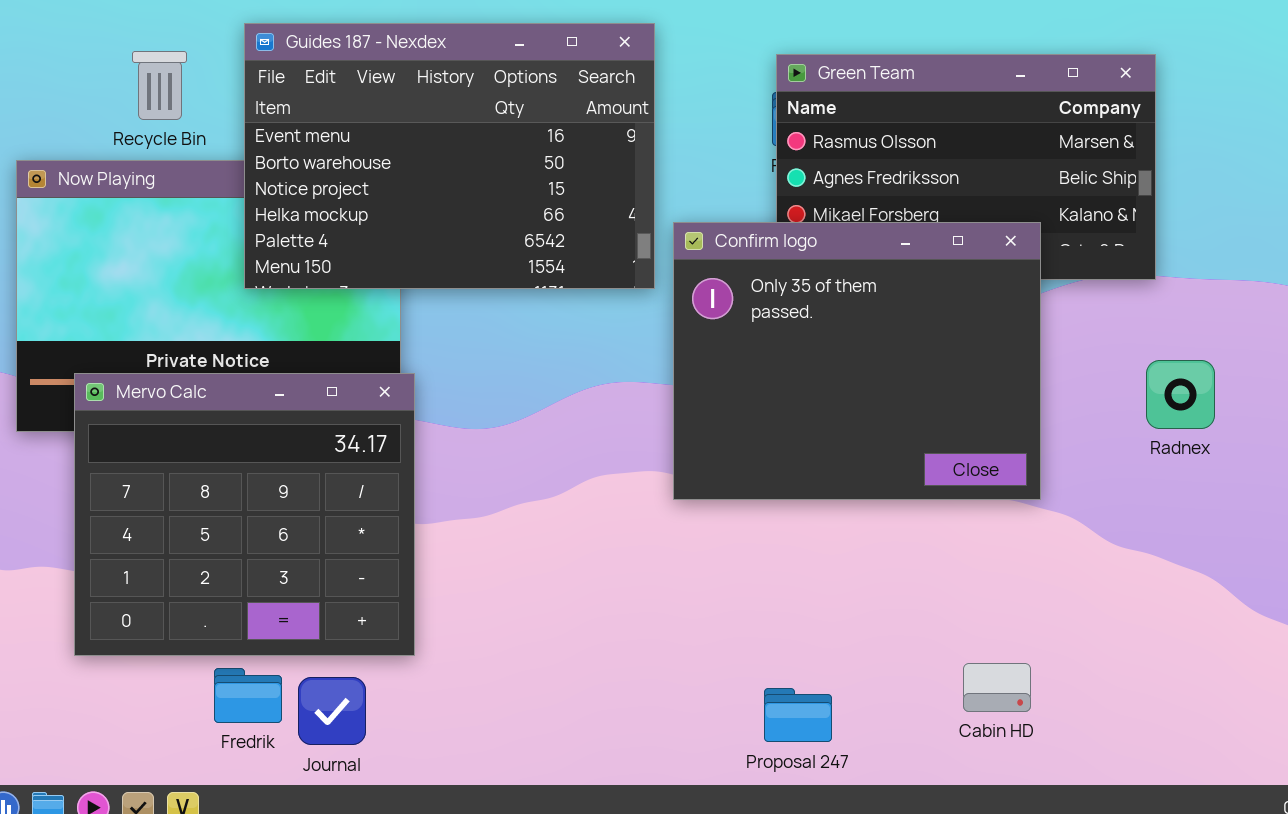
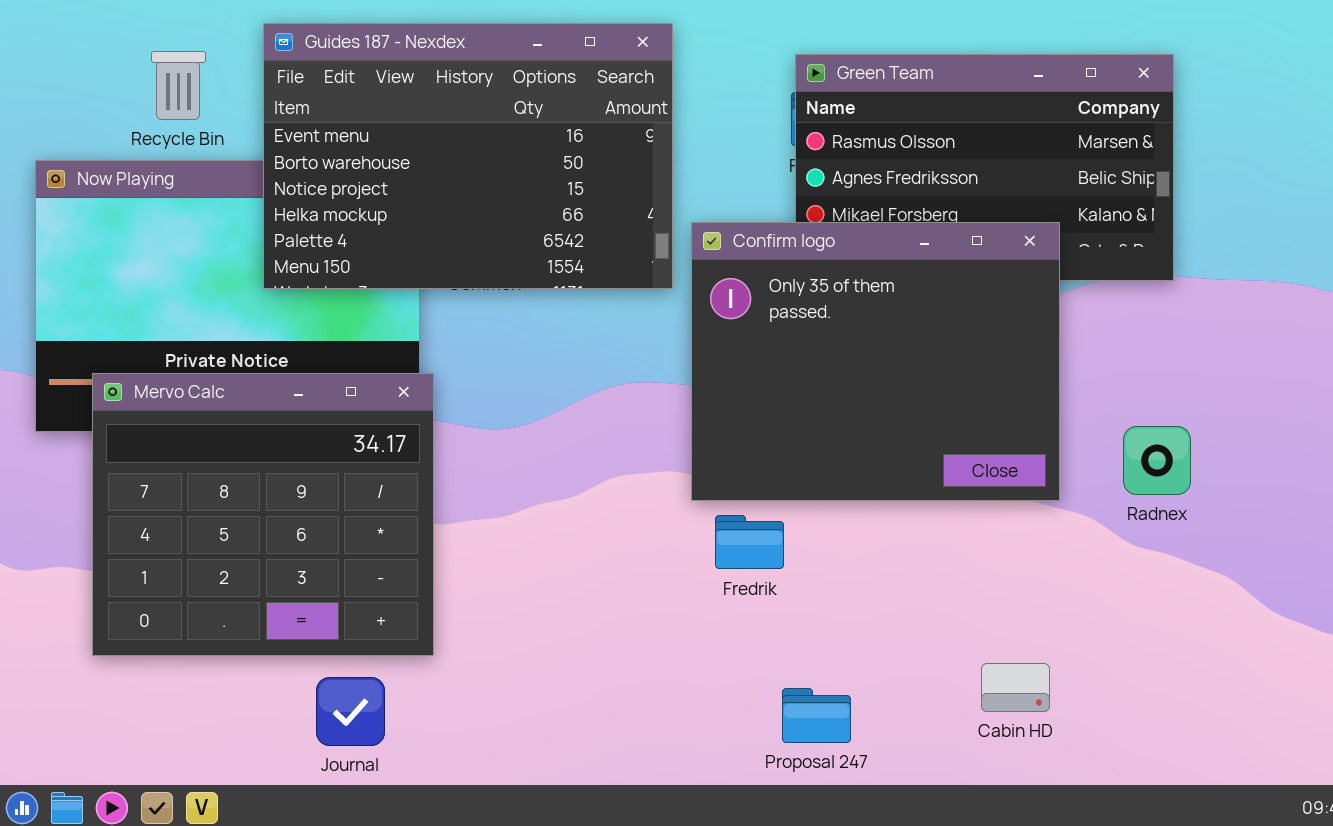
Radnex: [1146,360,1215,429] -> [1123,426,1191,495], moved
Fredrik: [214,668,282,723] -> [715,515,784,569], moved

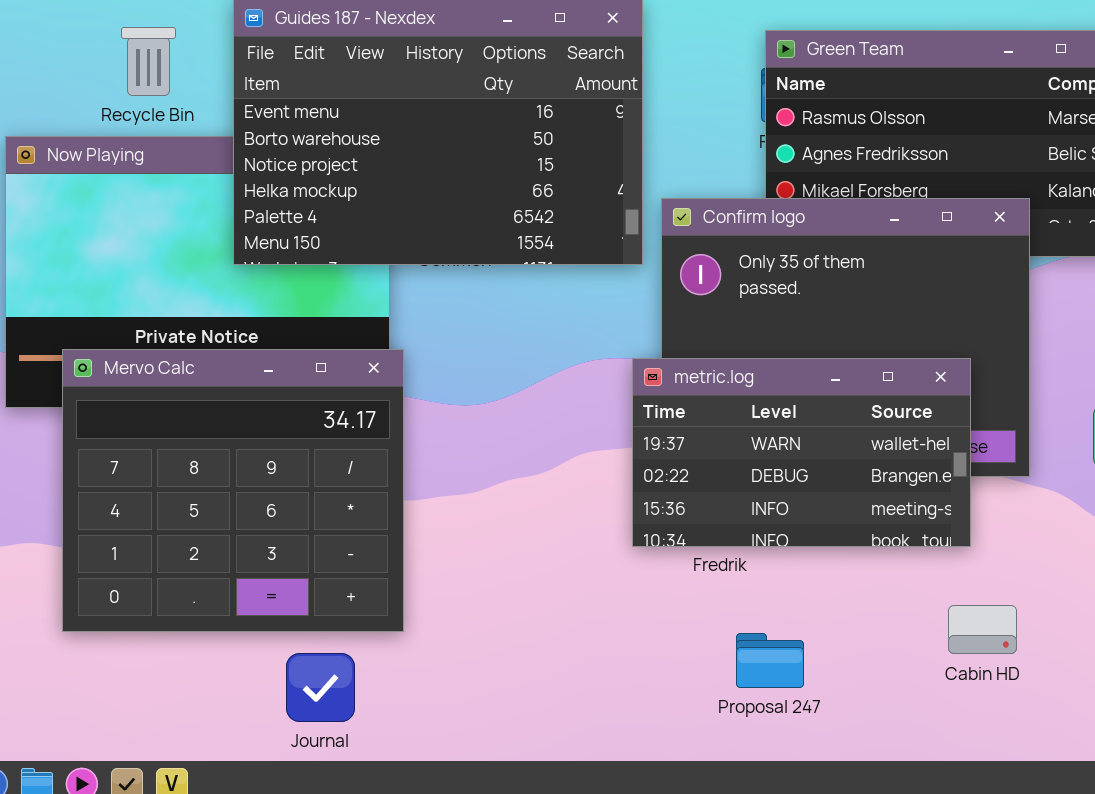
metric.log: none -> [632,358,971,547], opened
Cabin HD: [981,663,1050,712] -> [948,605,1017,654], moved
Proposal 247: [782,688,851,743] -> [736,633,804,688], moved

